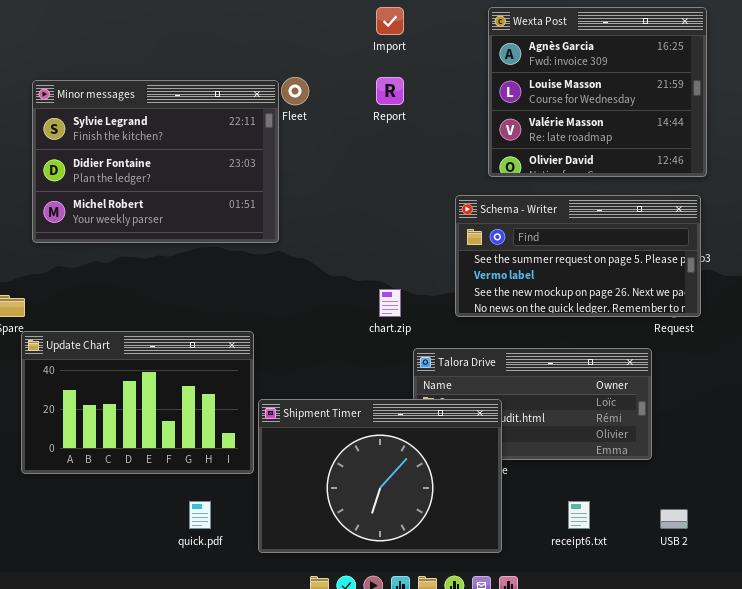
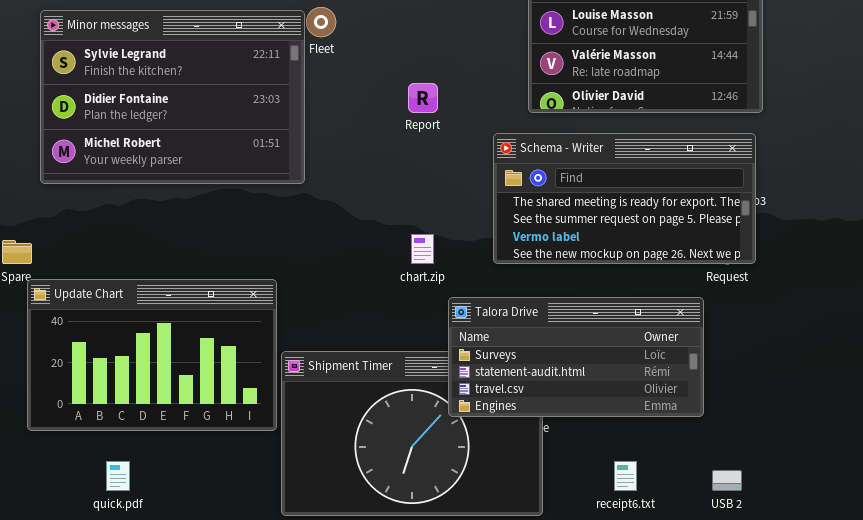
Report: [376,77,404,105] -> [408,83,438,113], moved
Schema - Writer: [455,195,701,317] -> [493,133,756,264], scrolled up 1 row
Talora Drive: [413,348,652,460] -> [448,297,704,417], raised
quick.pdf: [189,501,211,529] -> [106,461,130,491], moved

